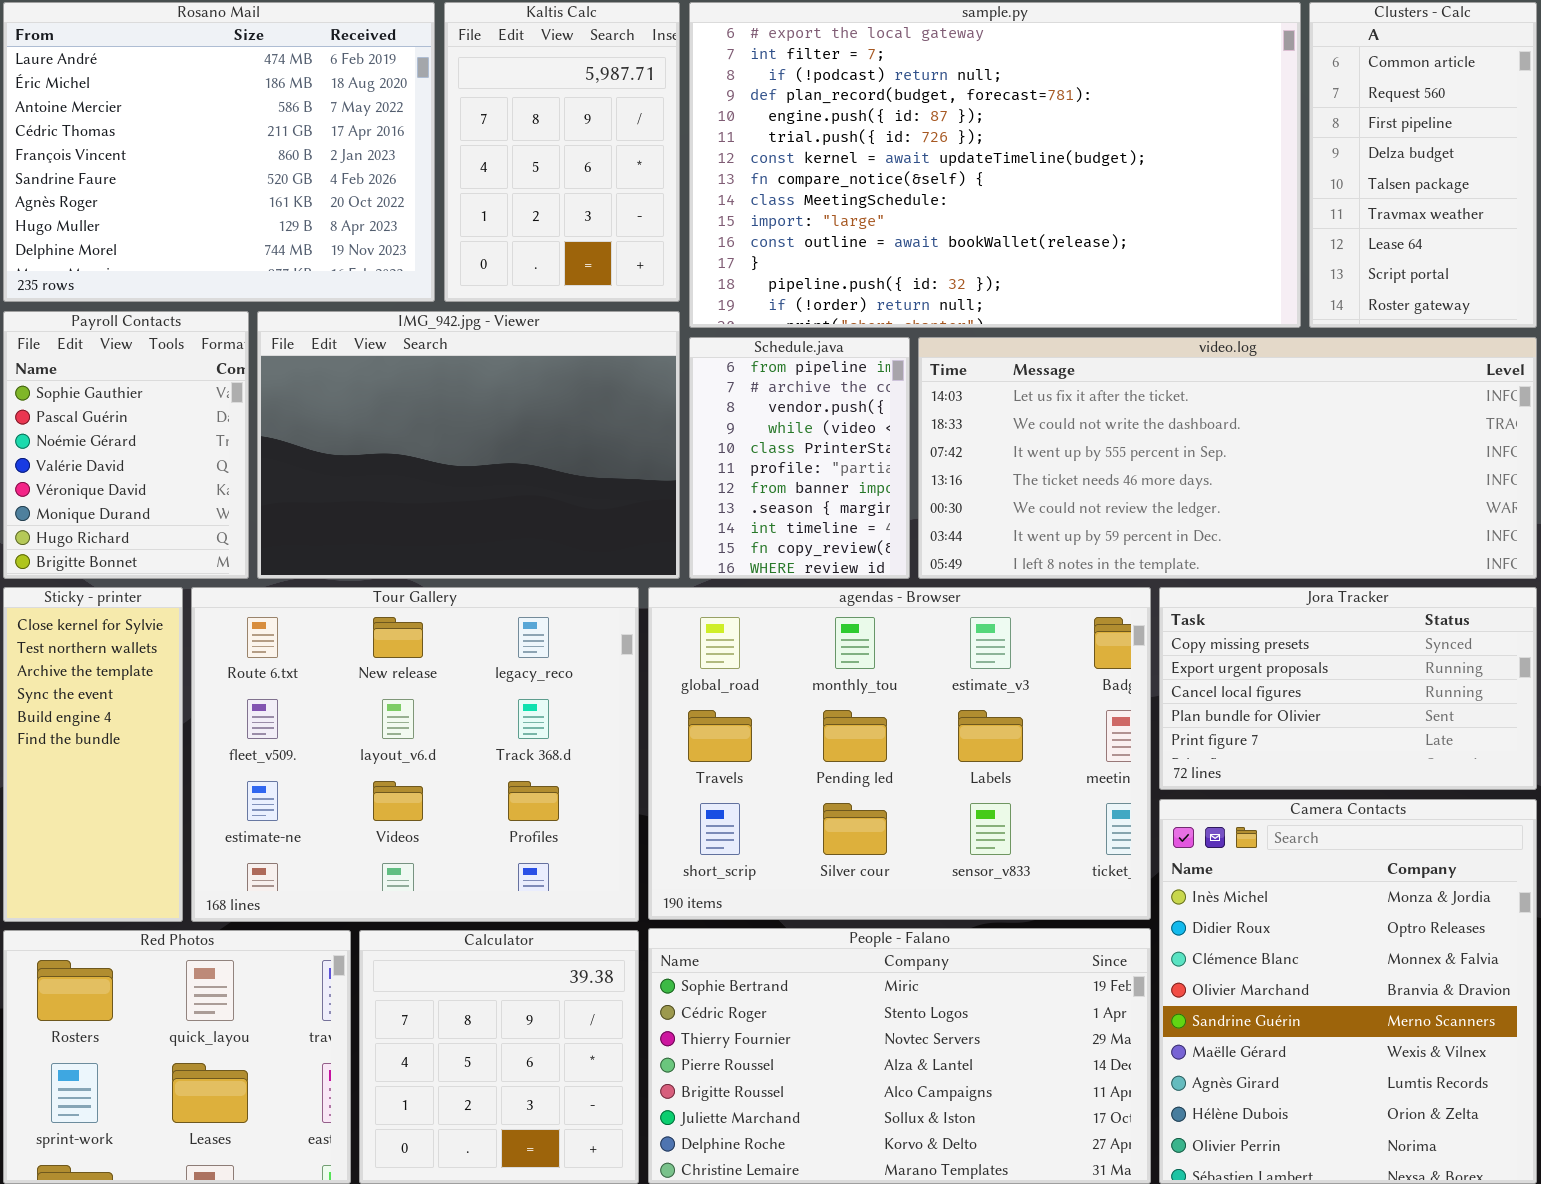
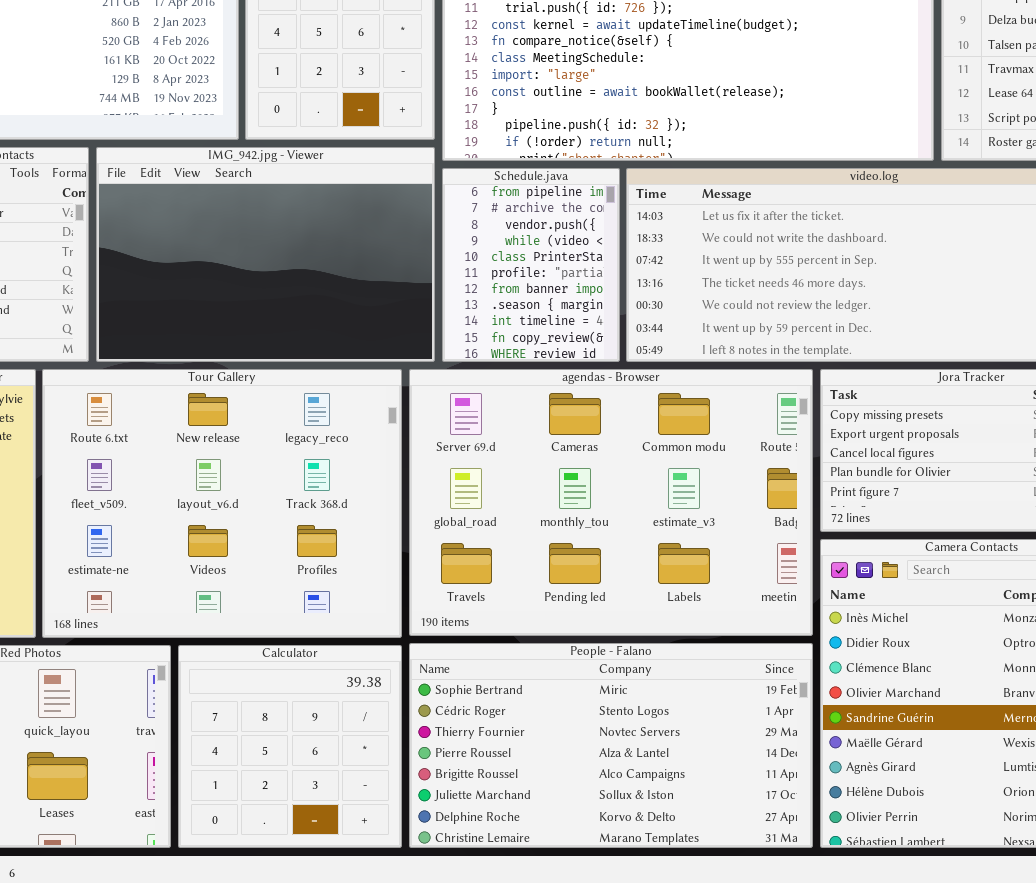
agendas - Browser: [648,587,1151,920] -> [409,369,813,636], scrolled up 1 row

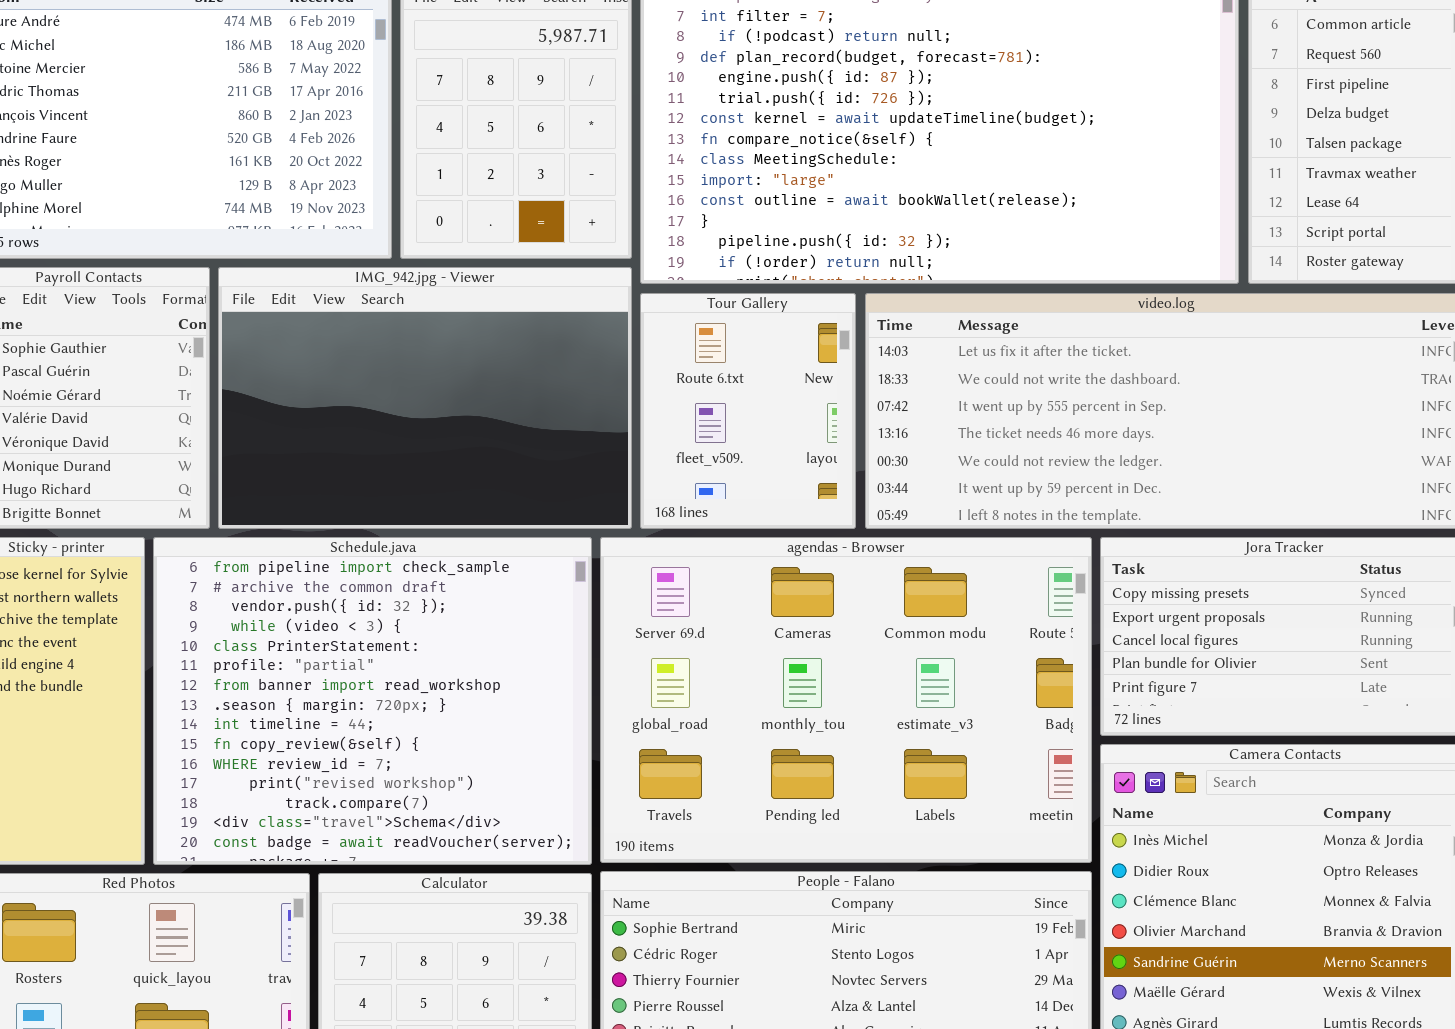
Schedule.java: [442,168,620,362] -> [153,537,592,865], moved, resized
Tour Gallery: [42,369,402,638] -> [640,293,856,529], moved, resized

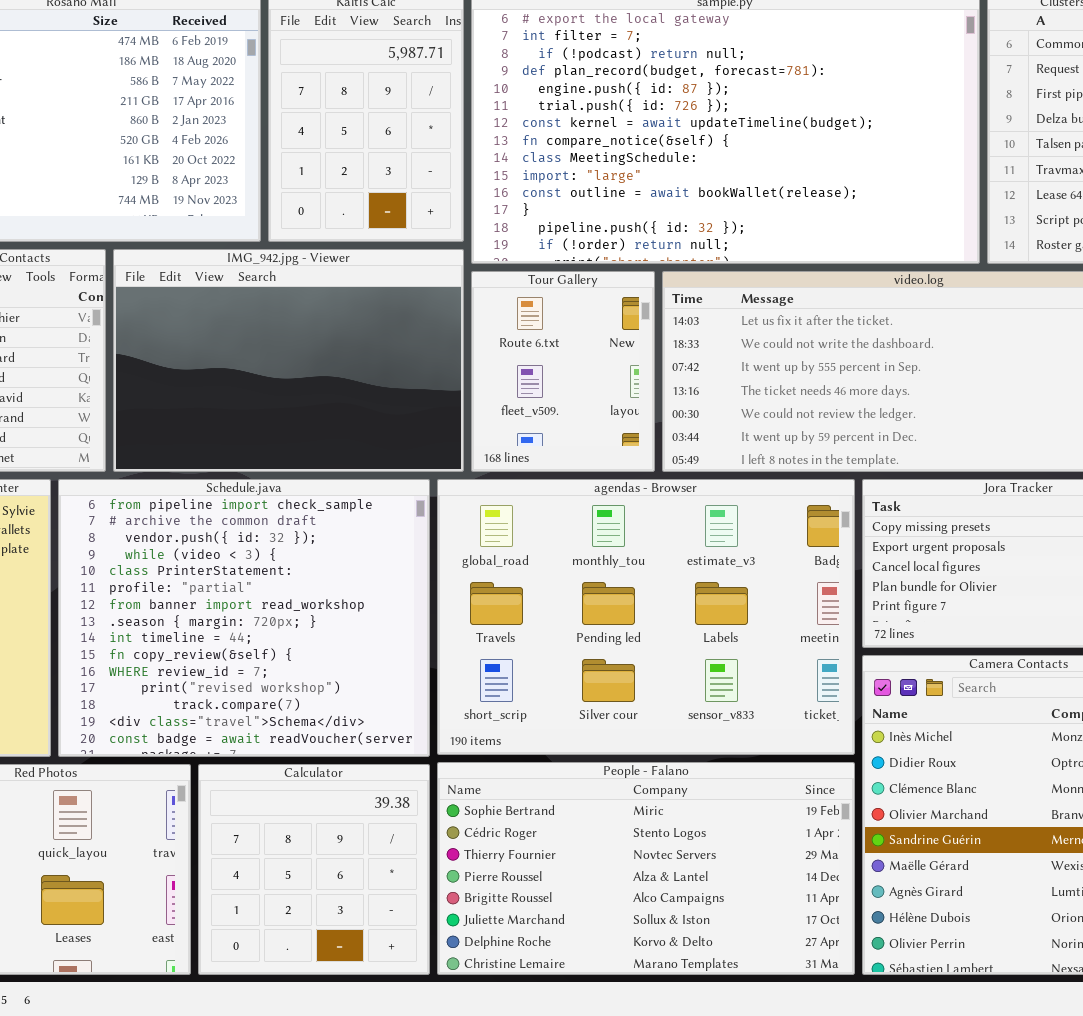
agendas - Browser: [600,537,1092,863] -> [437,479,855,755], scrolled down 1 row

